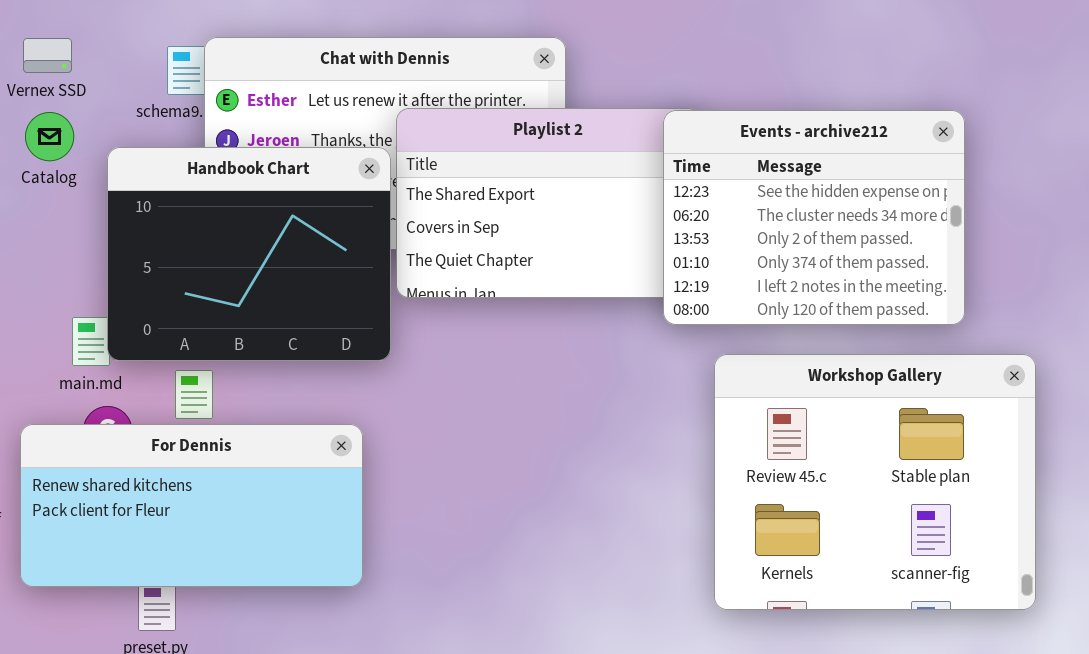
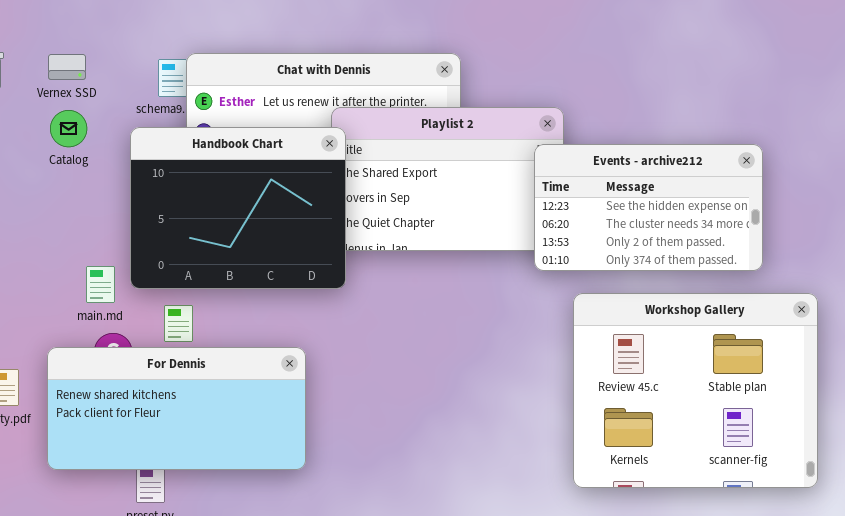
Events - archive212: [663,110,965,325] -> [534,144,763,271], resized
Handbook Chart: [107,147,391,361] -> [130,127,346,289], moved

